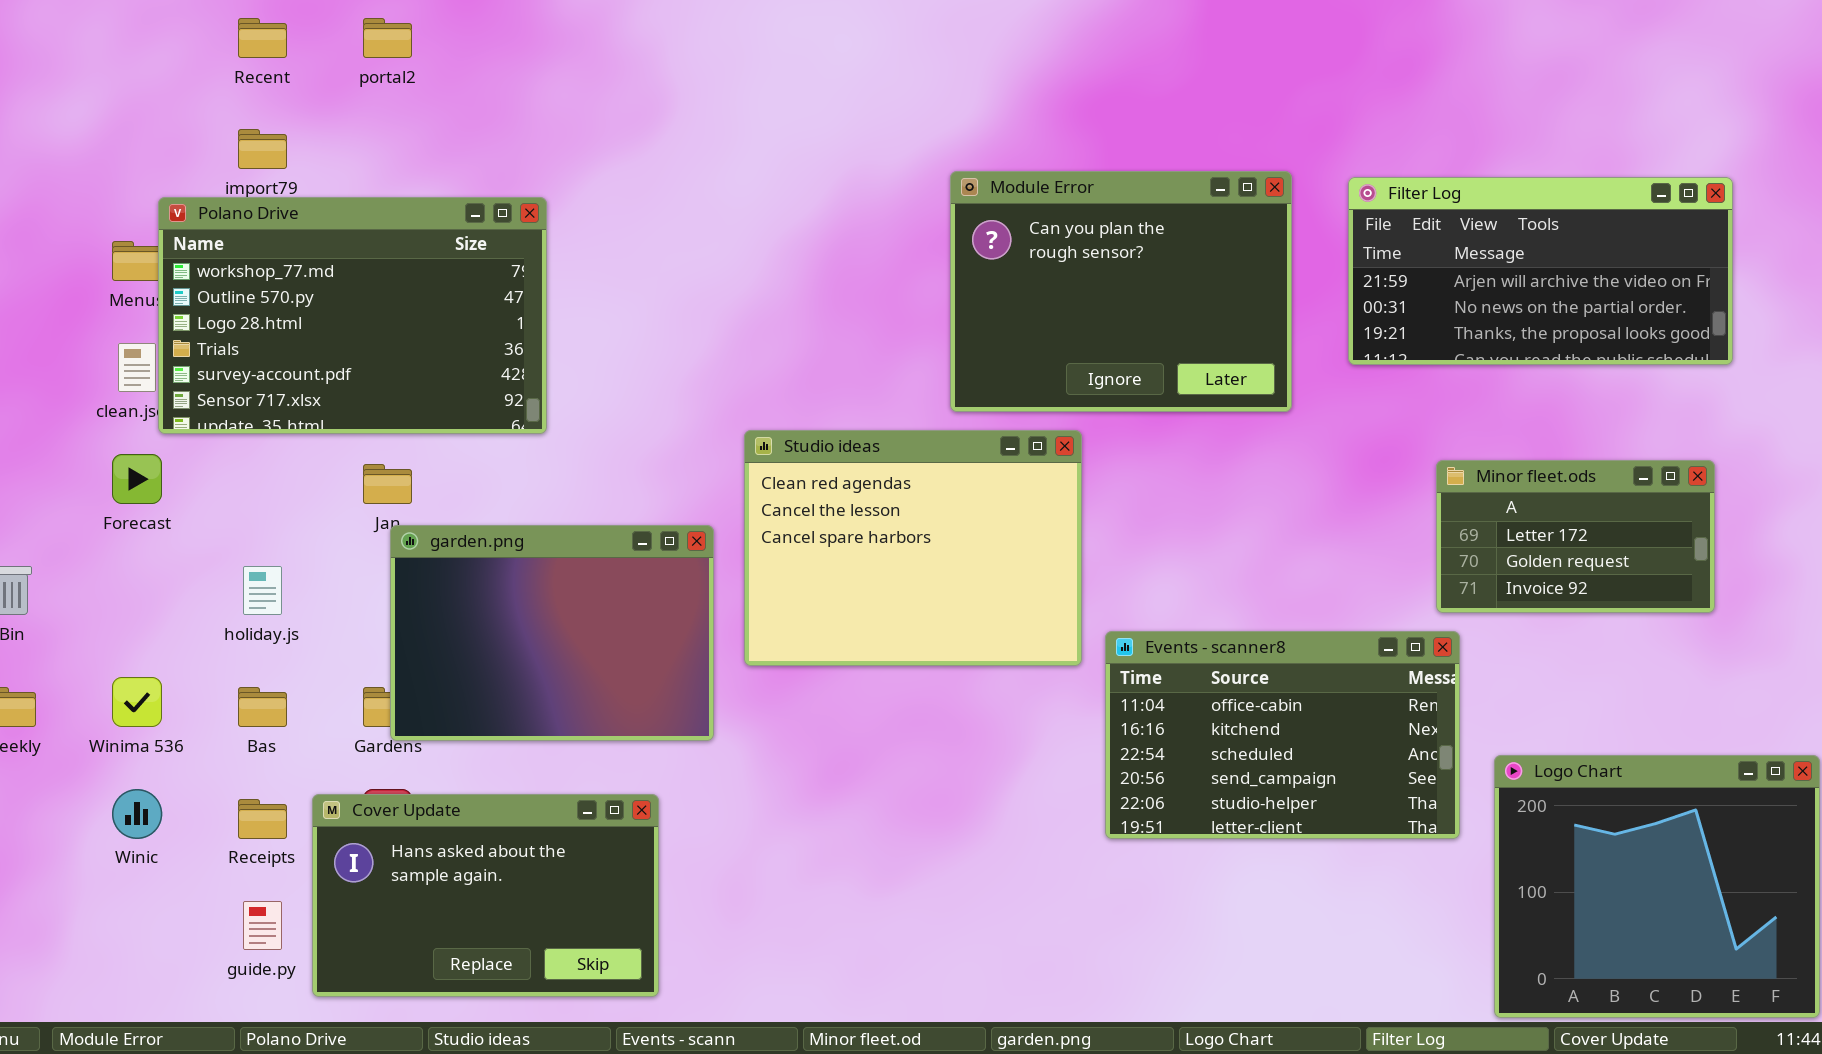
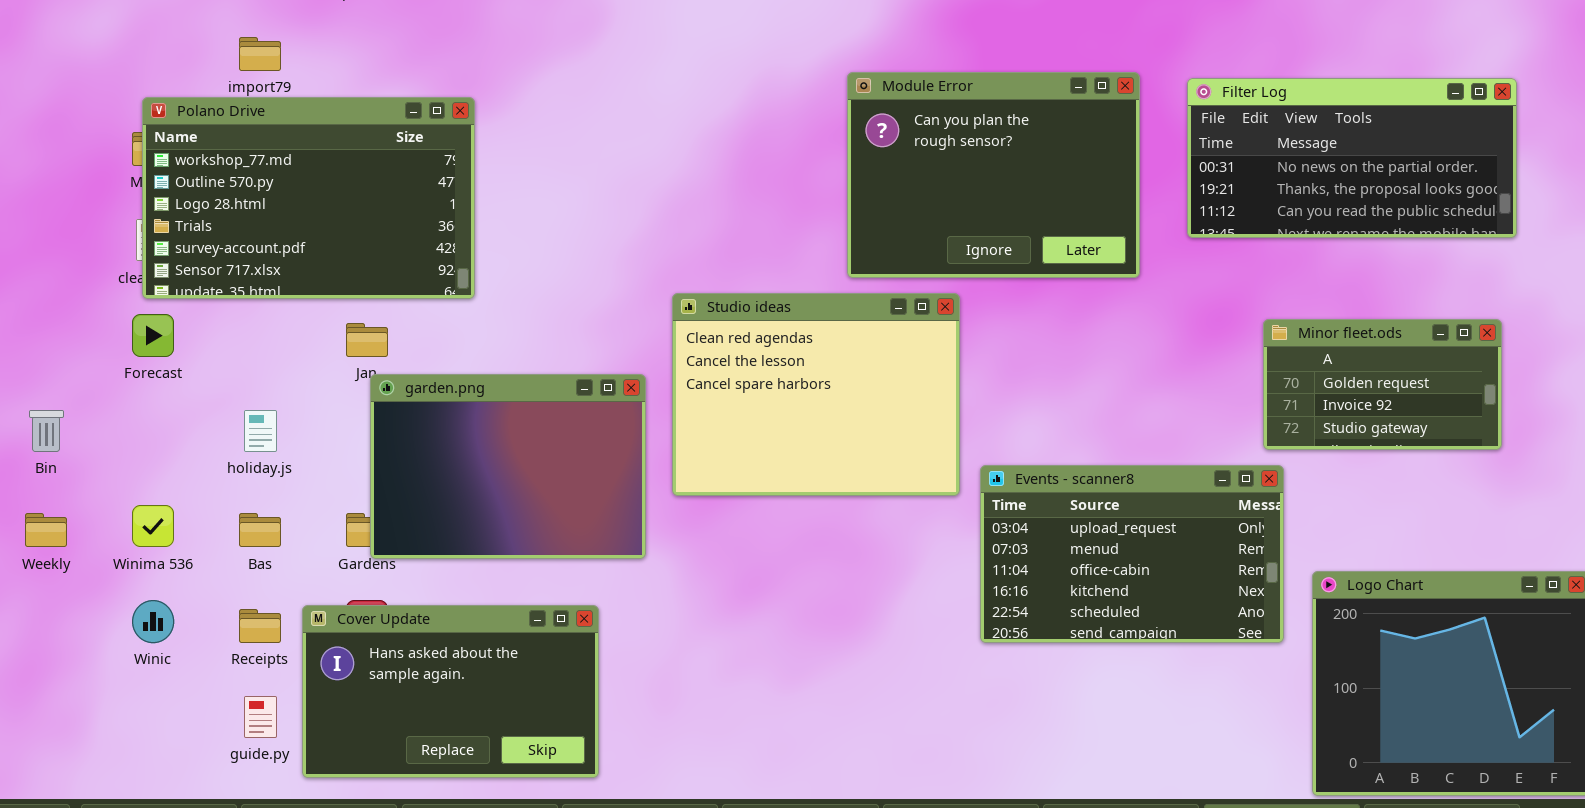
Filter Log: [1348,177,1733,365] -> [1187,78,1517,238], scrolled down 1 row
Polano Drive: [158,197,547,434] -> [142,97,475,299], moved
Minor fleet.ods: [1436,460,1715,613] -> [1263,319,1502,450], scrolled down 1 row
Events - scanner8: [1105,631,1460,839] -> [980,465,1284,643], scrolled up 2 rows

